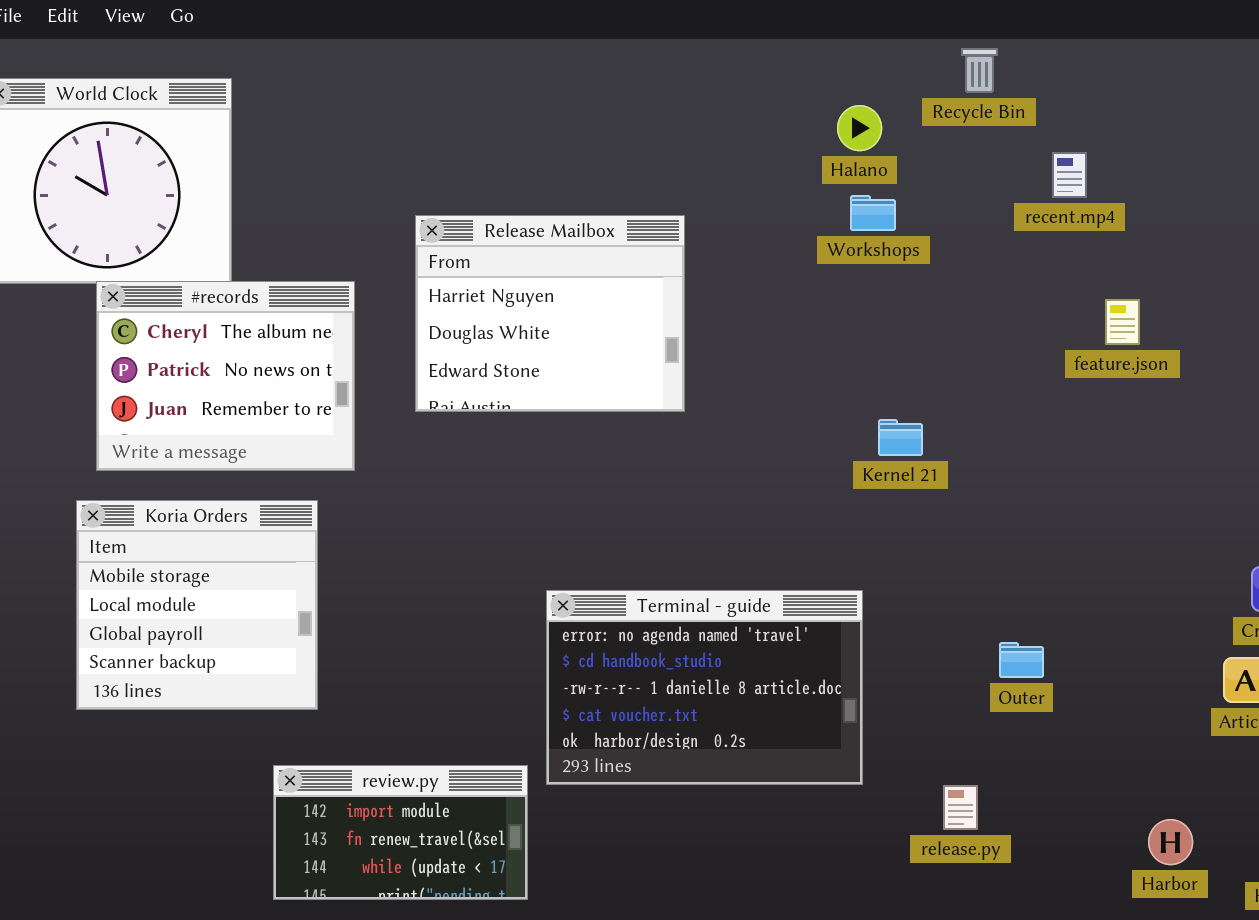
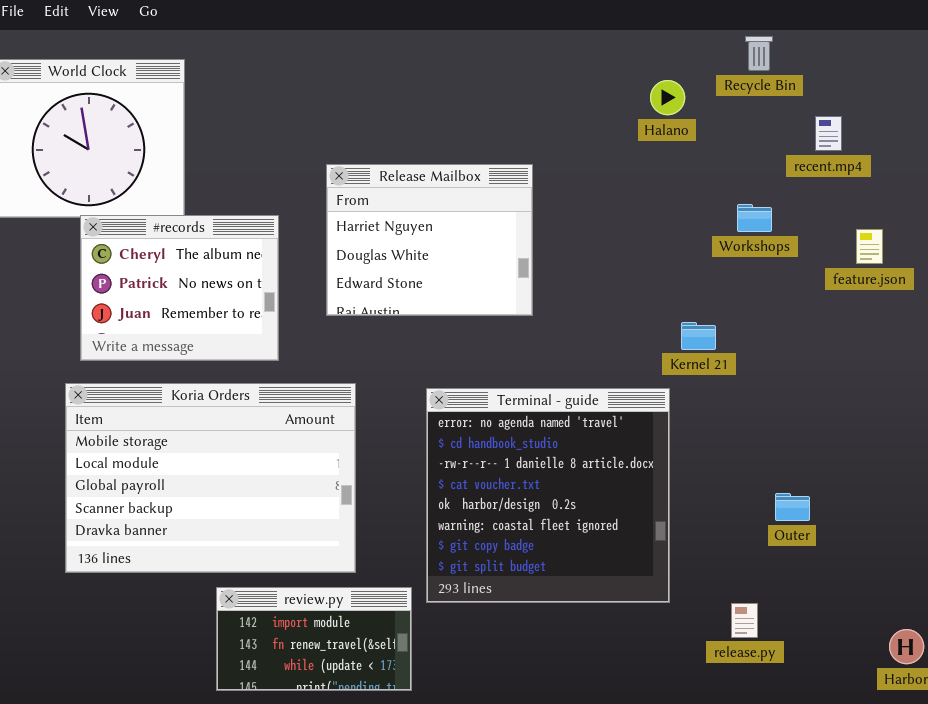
Workshops: [850,195,896,231] -> [737,204,772,232], moved
Koria Orders: [76,500,318,710] -> [65,383,356,573], resized
Terminal - guide: [546,590,863,785] -> [426,388,670,603], resized

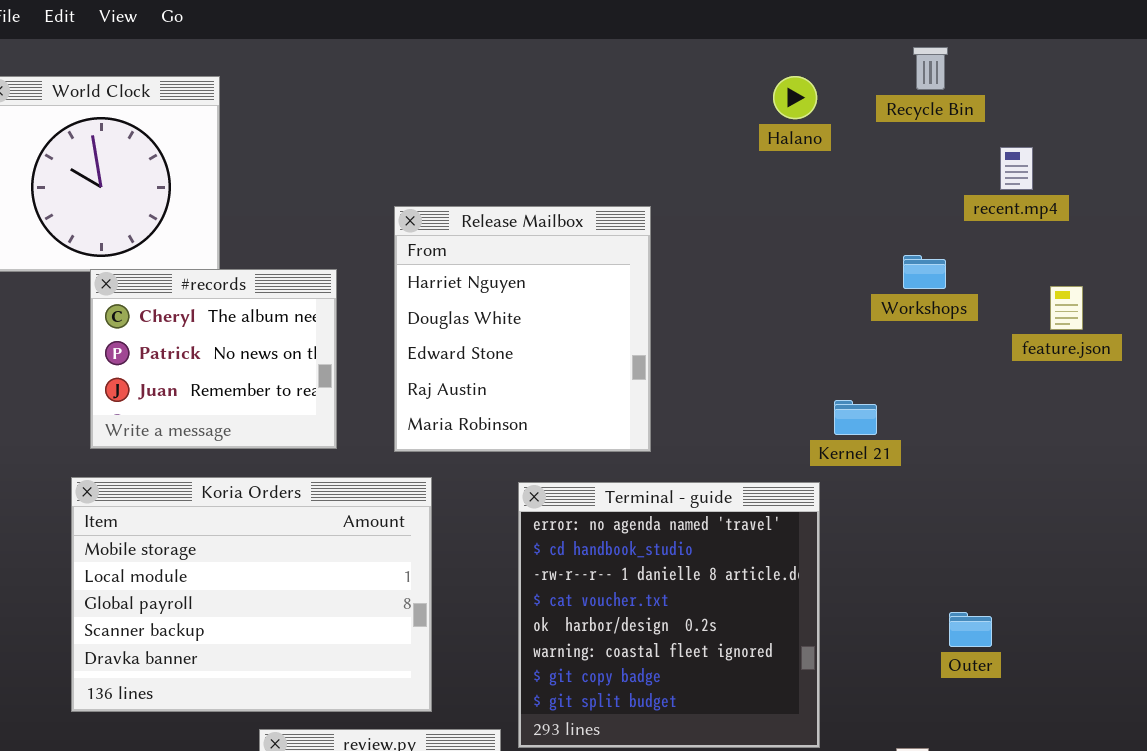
Halano: [650,80,685,115] -> [773,76,817,119], moved
Release Mailbox: [326,164,533,316] -> [394,206,651,452], resized

